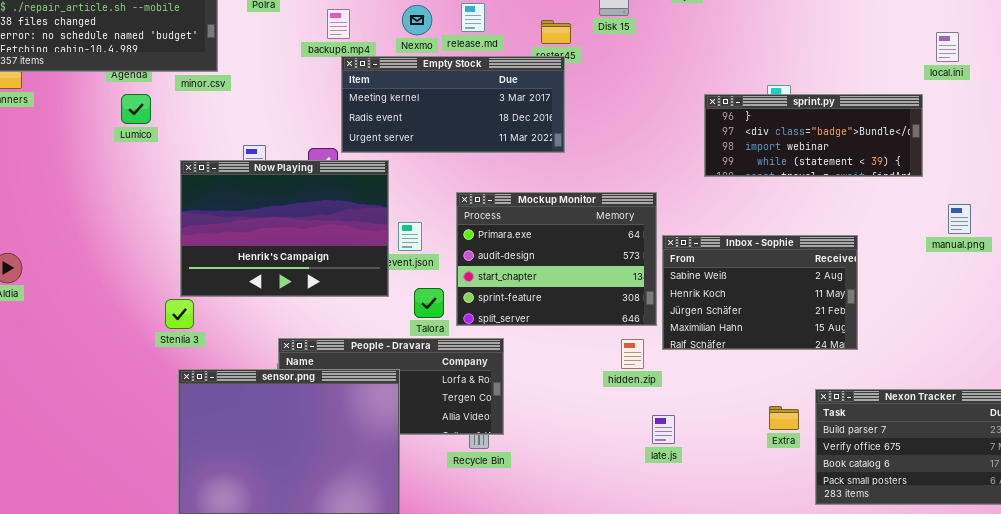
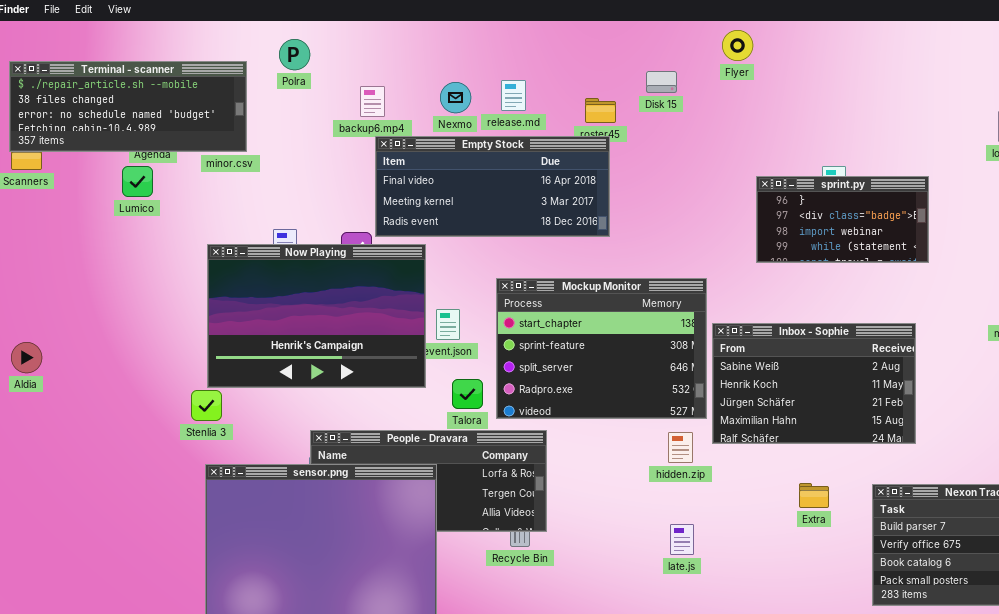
Empty Stock: [341,56,565,153] -> [375,136,610,237], scrolled up 1 row
Lumico: [121,94,151,124] -> [122,166,153,197], moved
sprint.py: [704,94,923,177] -> [756,176,929,263], resized
Mockup Monitor: [456,192,657,326] -> [496,278,707,419], scrolled down 2 rows
Extra: [769,406,799,430] -> [799,483,829,508], moved
late.js: [652,415,675,444] -> [670,524,694,555], moved

